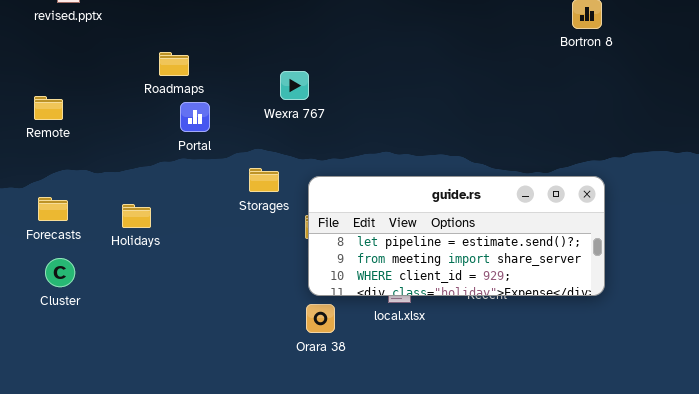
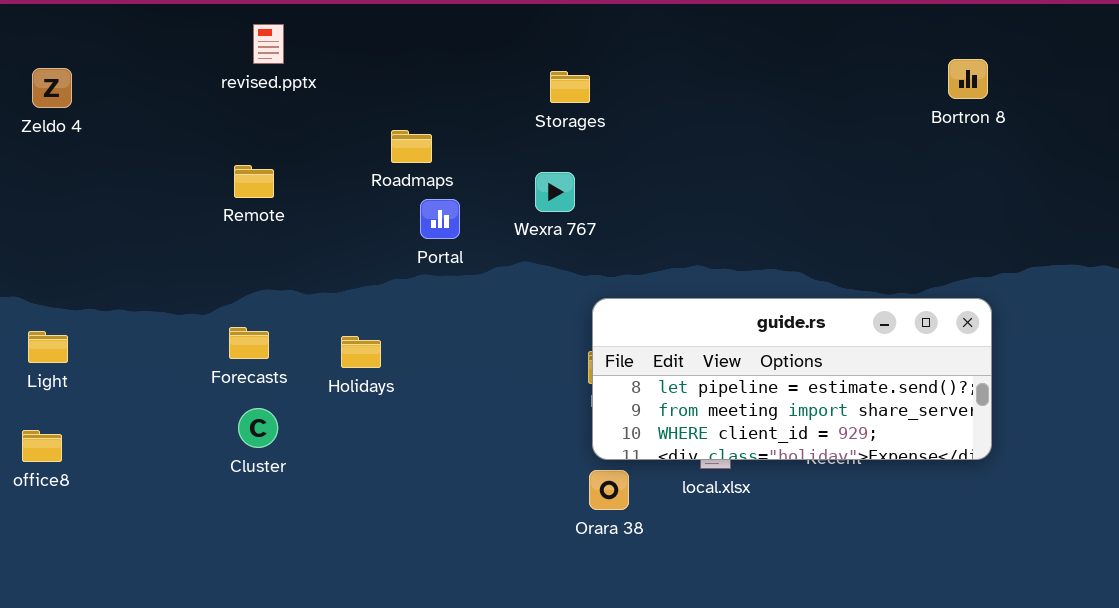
Wexra 767: [280,71,309,100] -> [535,172,575,212], moved
Remote: [34,96,63,120] -> [234,165,274,198], moved
Storages: [249,168,279,192] -> [550,71,590,103], moved

